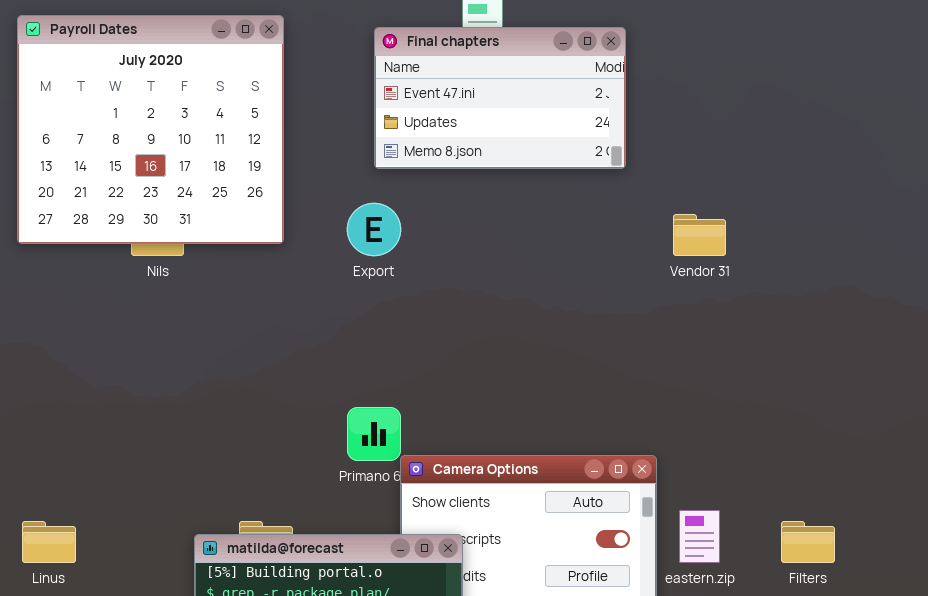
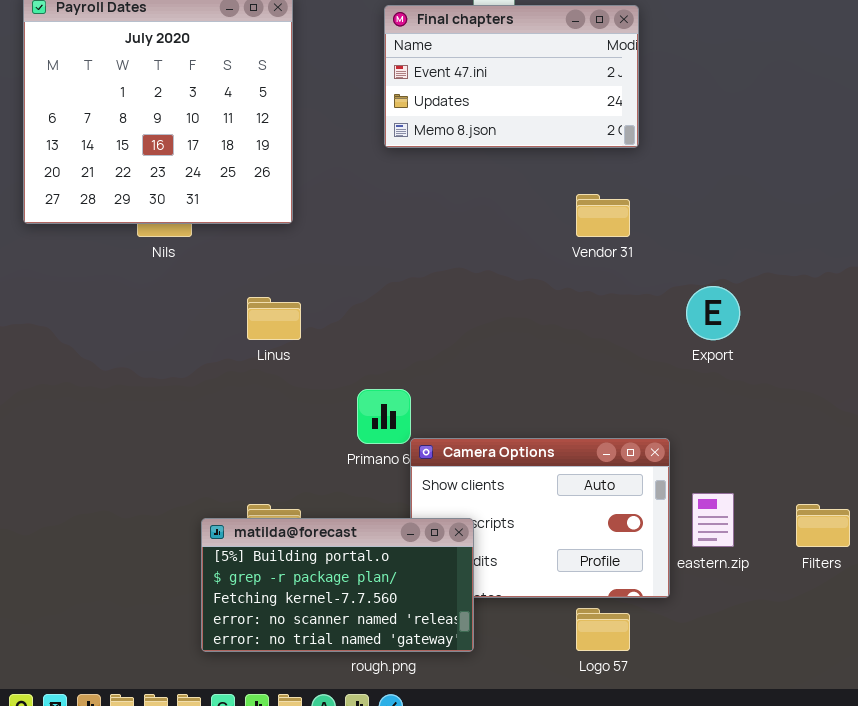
Export: [347,203,401,256] -> [686,286,740,340], moved
Vendor 31: [673,214,726,256] -> [576,194,630,237], moved
Linus: [22,521,76,563] -> [247,297,301,340], moved

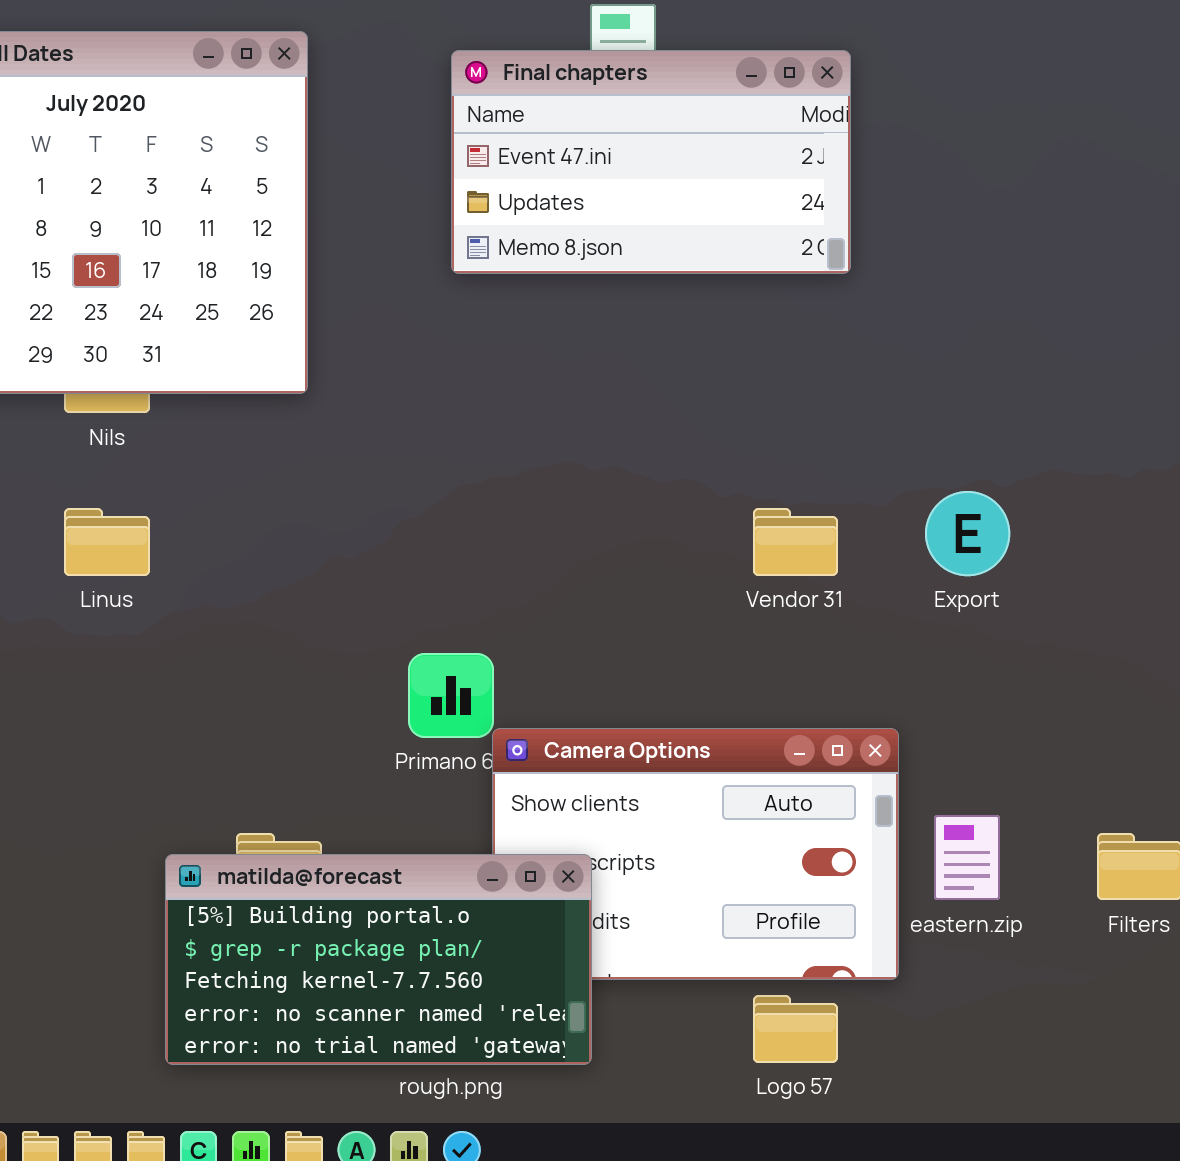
Vendor 31: [576,194,630,237] -> [753,508,838,576], moved
Linus: [247,297,301,340] -> [64,508,150,576], moved

